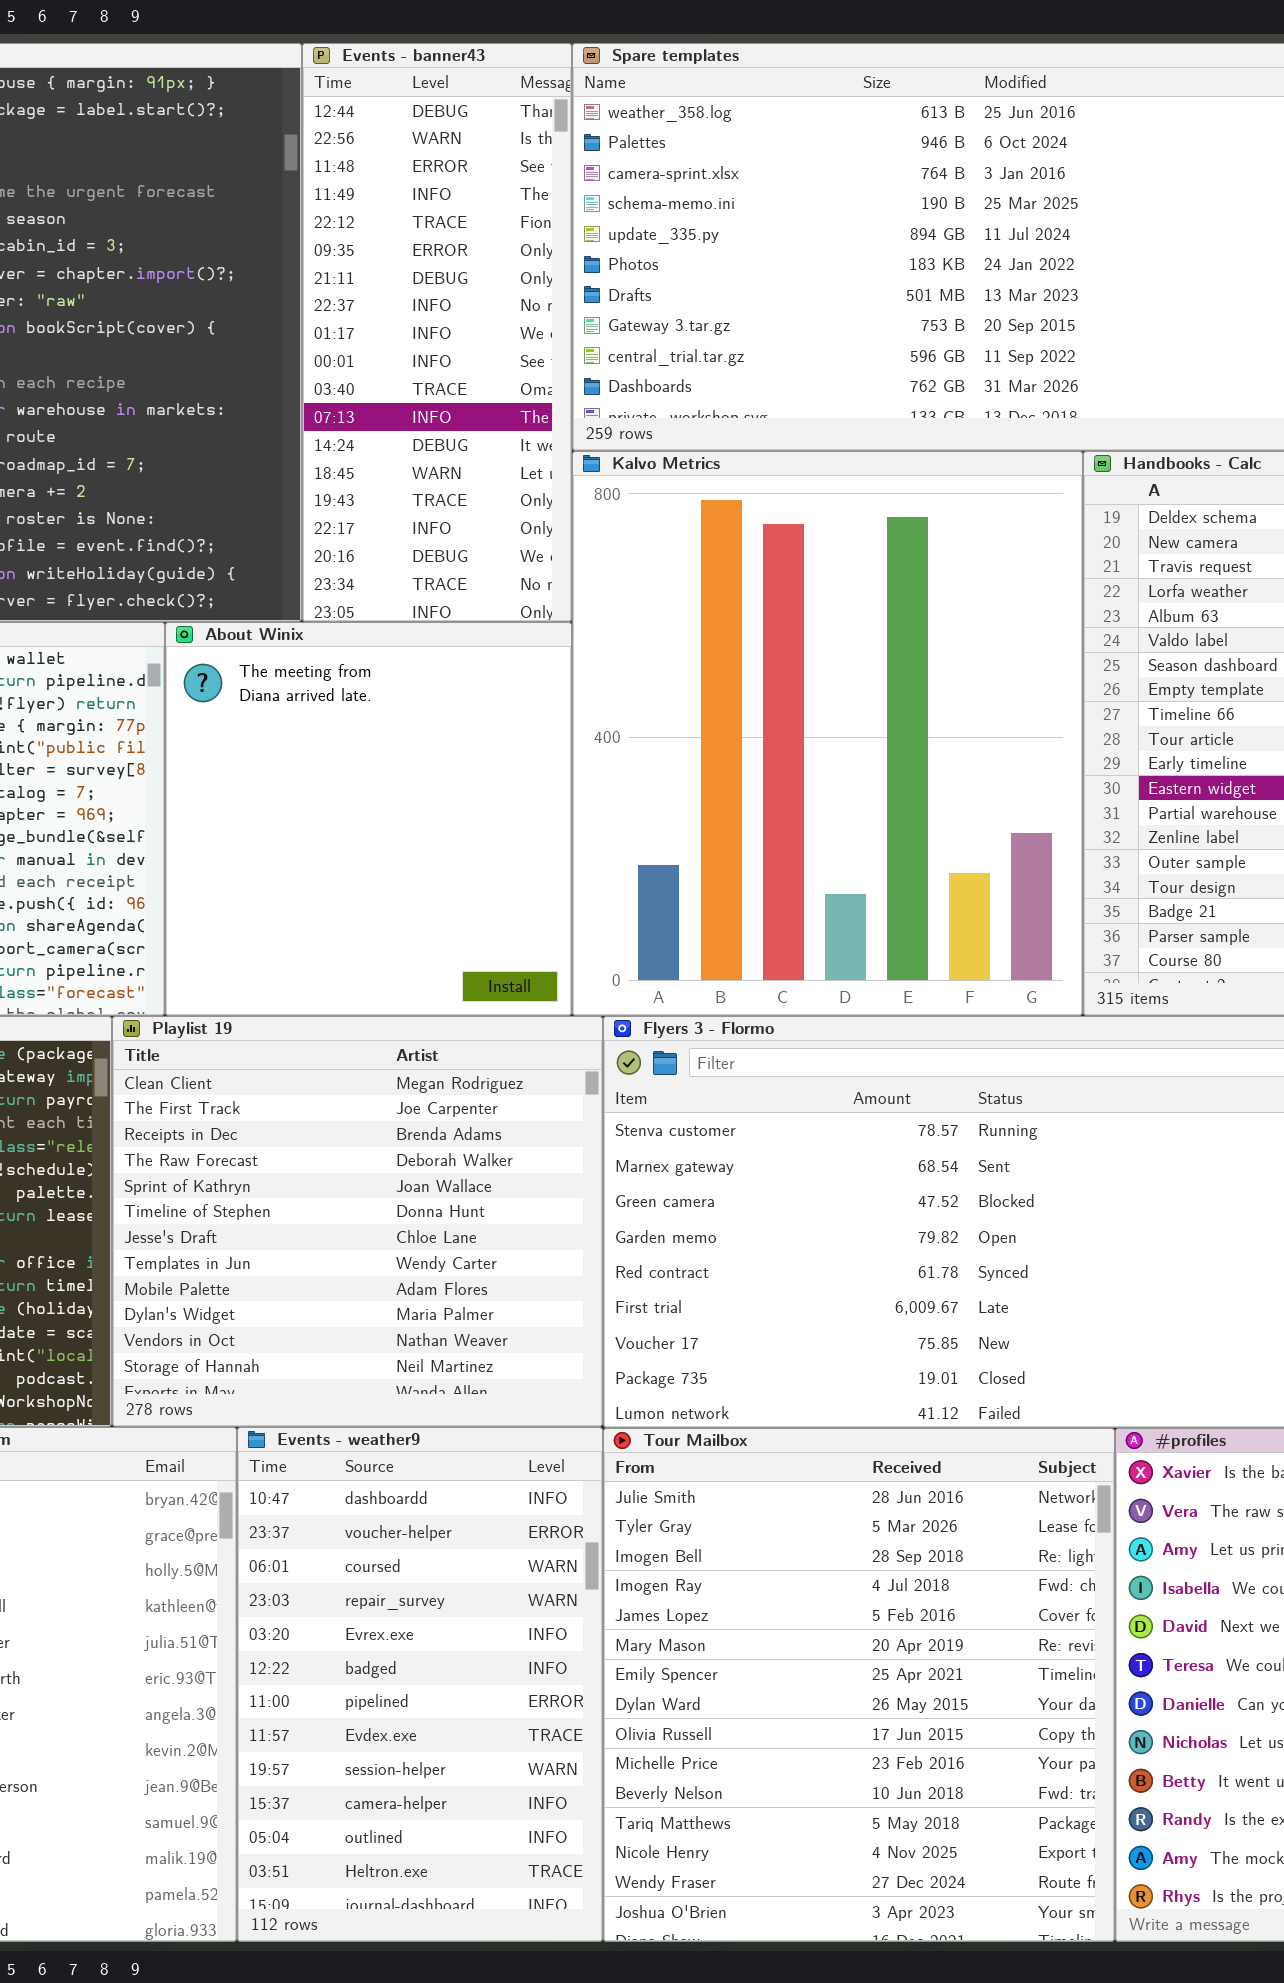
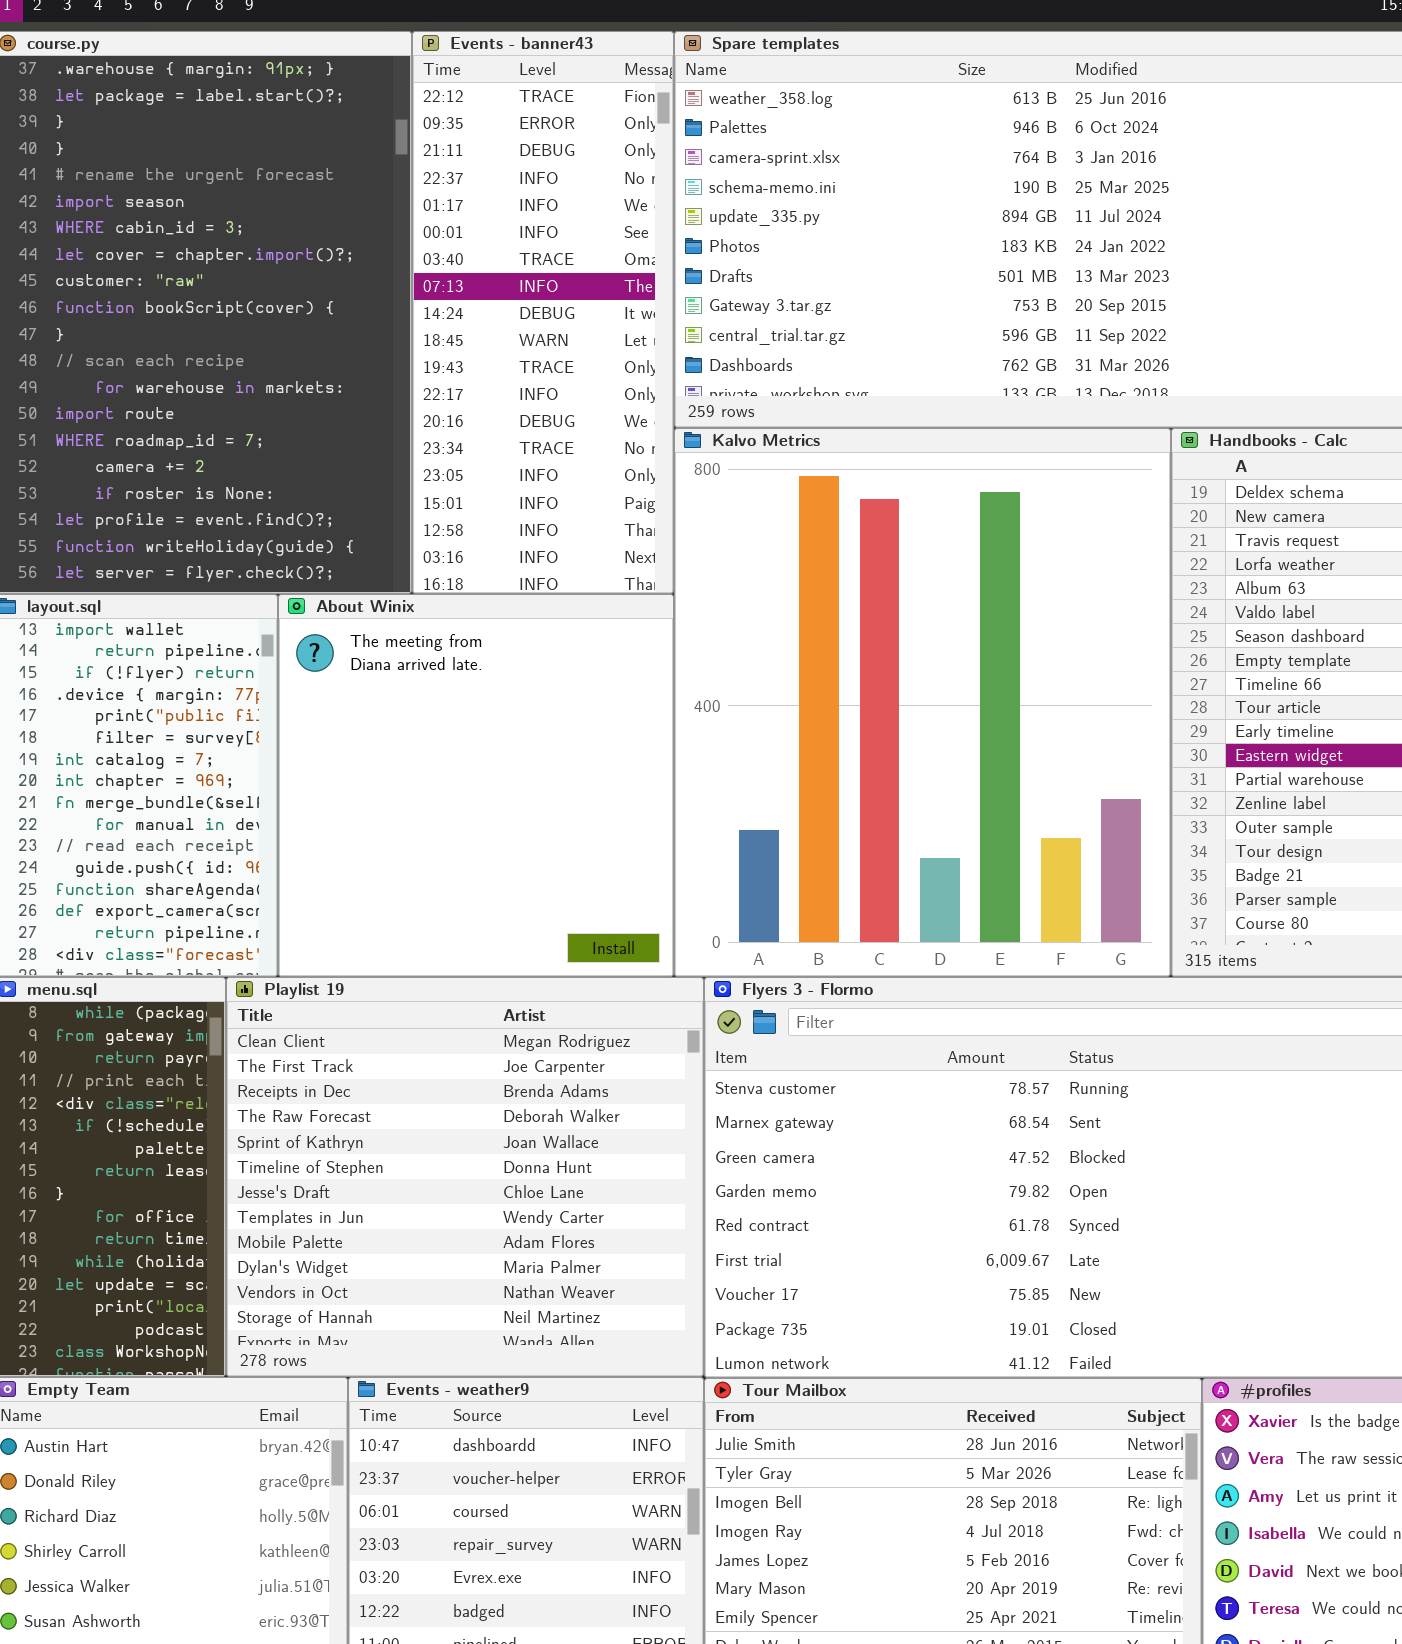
Events - banner43: [302,43,572,622] -> [412,31,674,594], scrolled down 4 rows

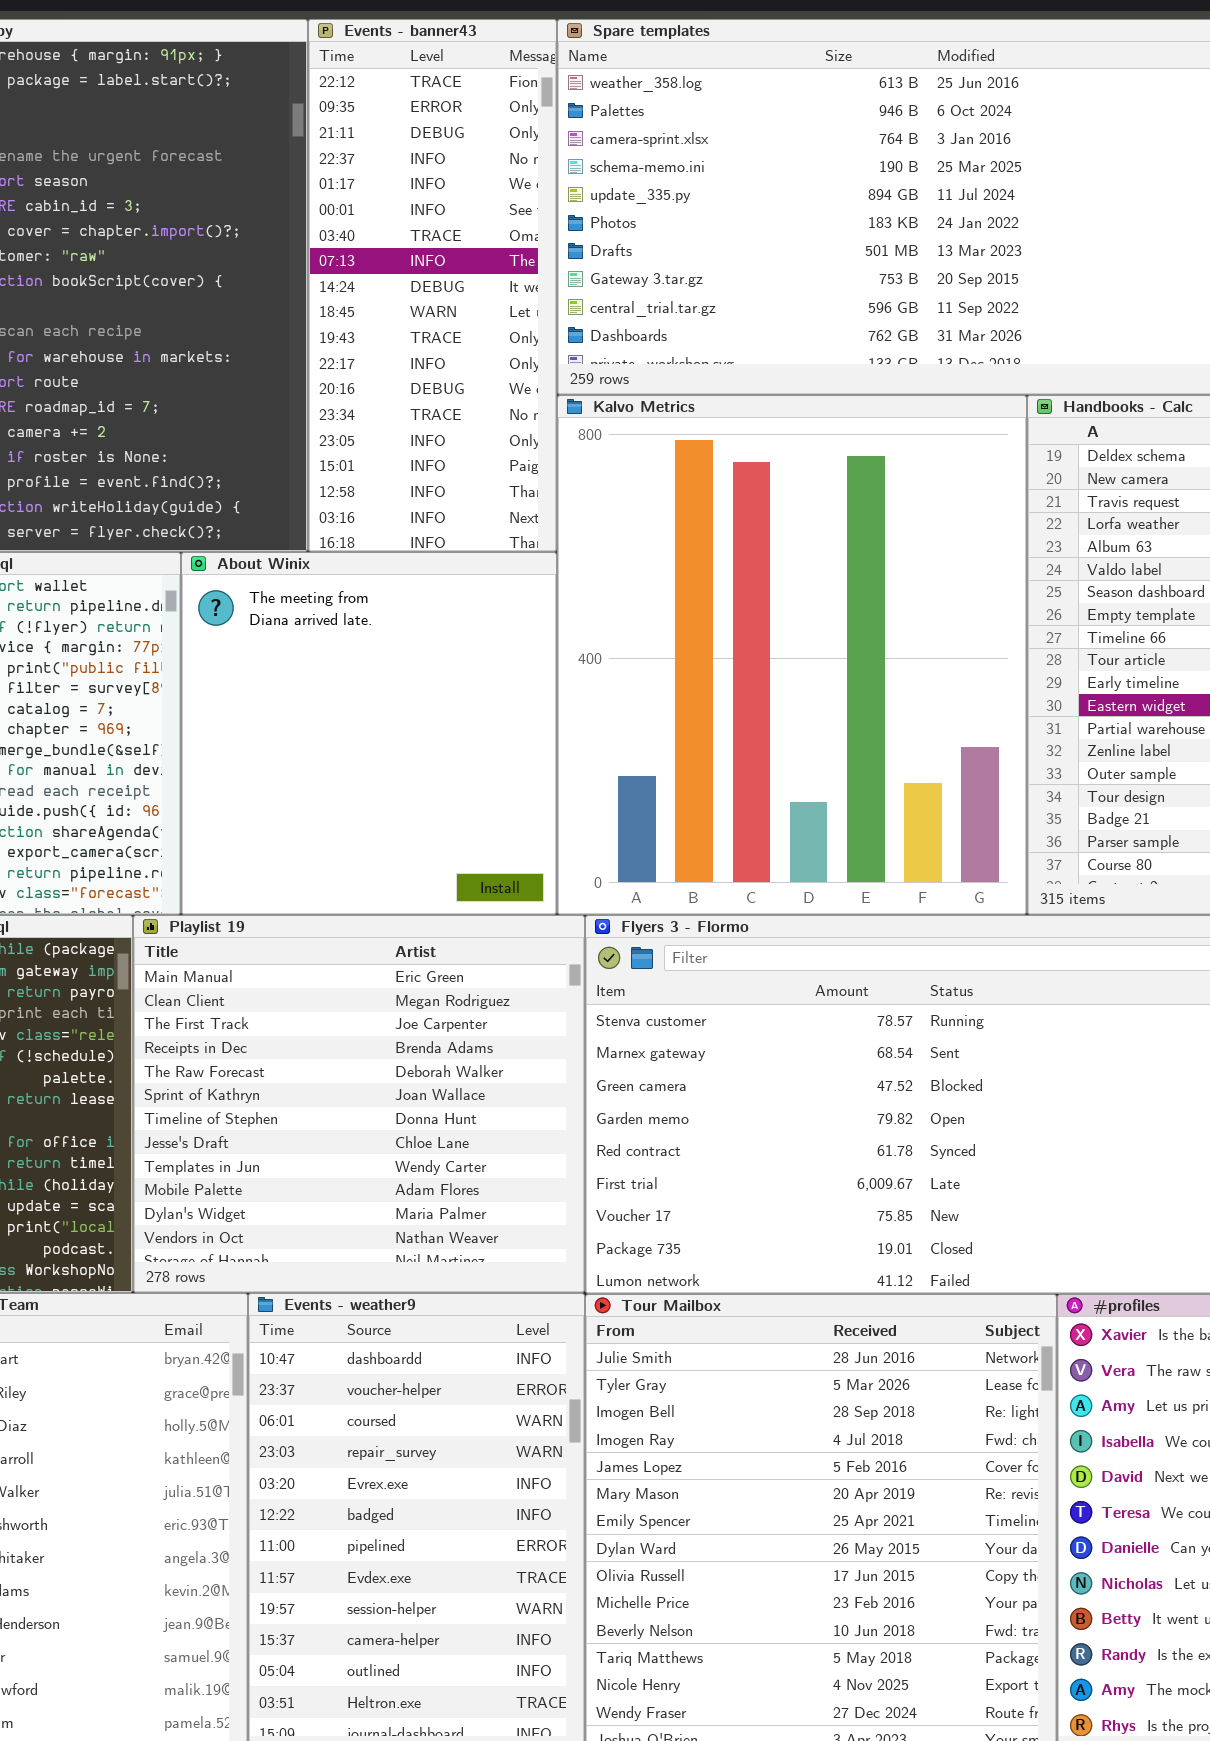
Playlist 19: [226,977,704,1377] -> [133,915,585,1293], scrolled up 1 row

